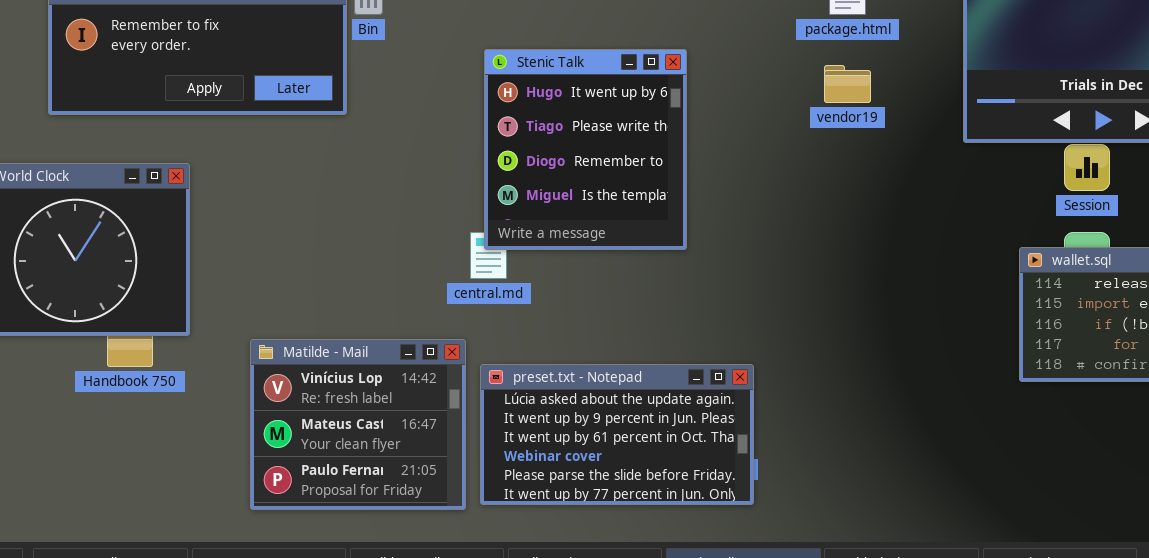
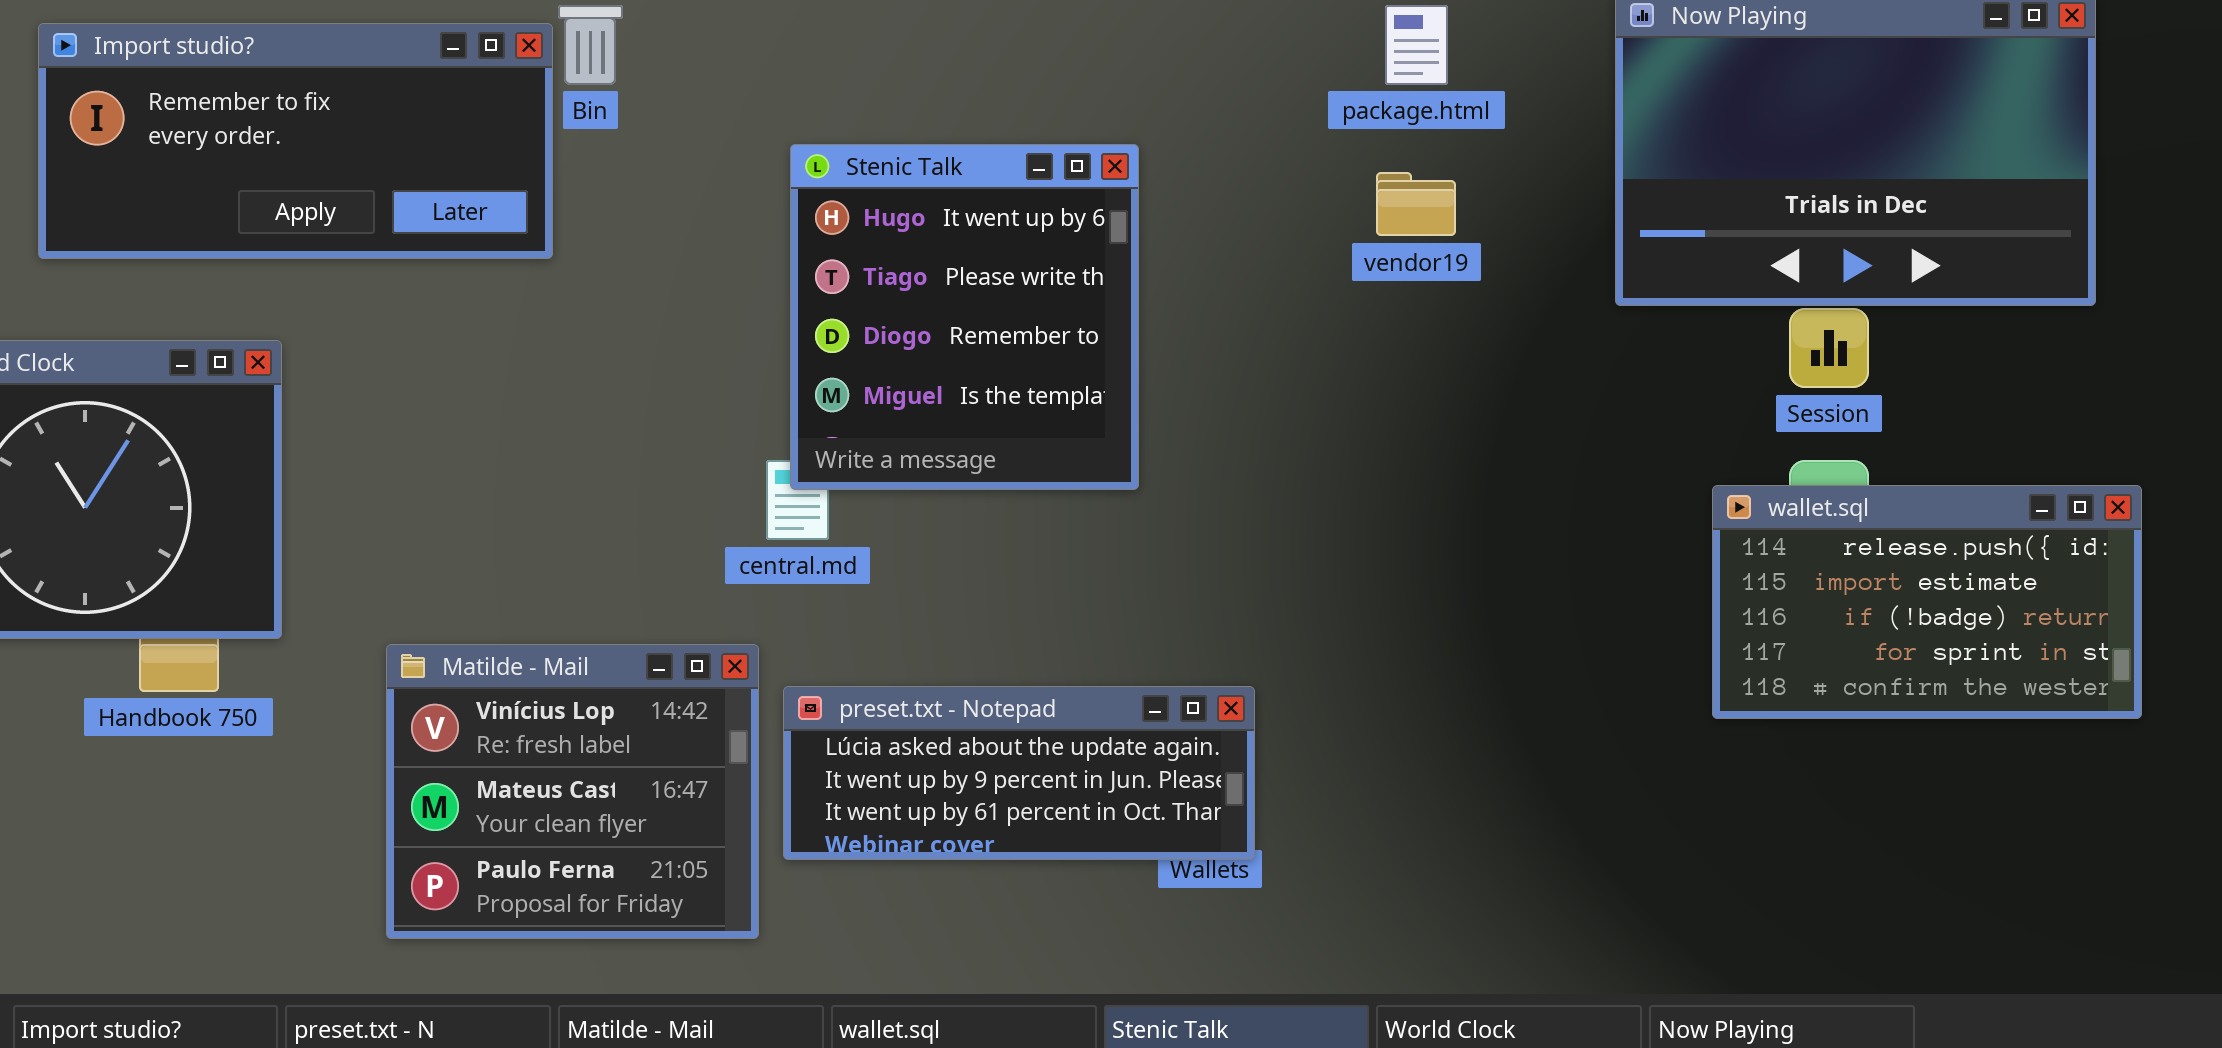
preset.txt - Notepad: [480,364,754,505] -> [783,686,1255,860], resized

